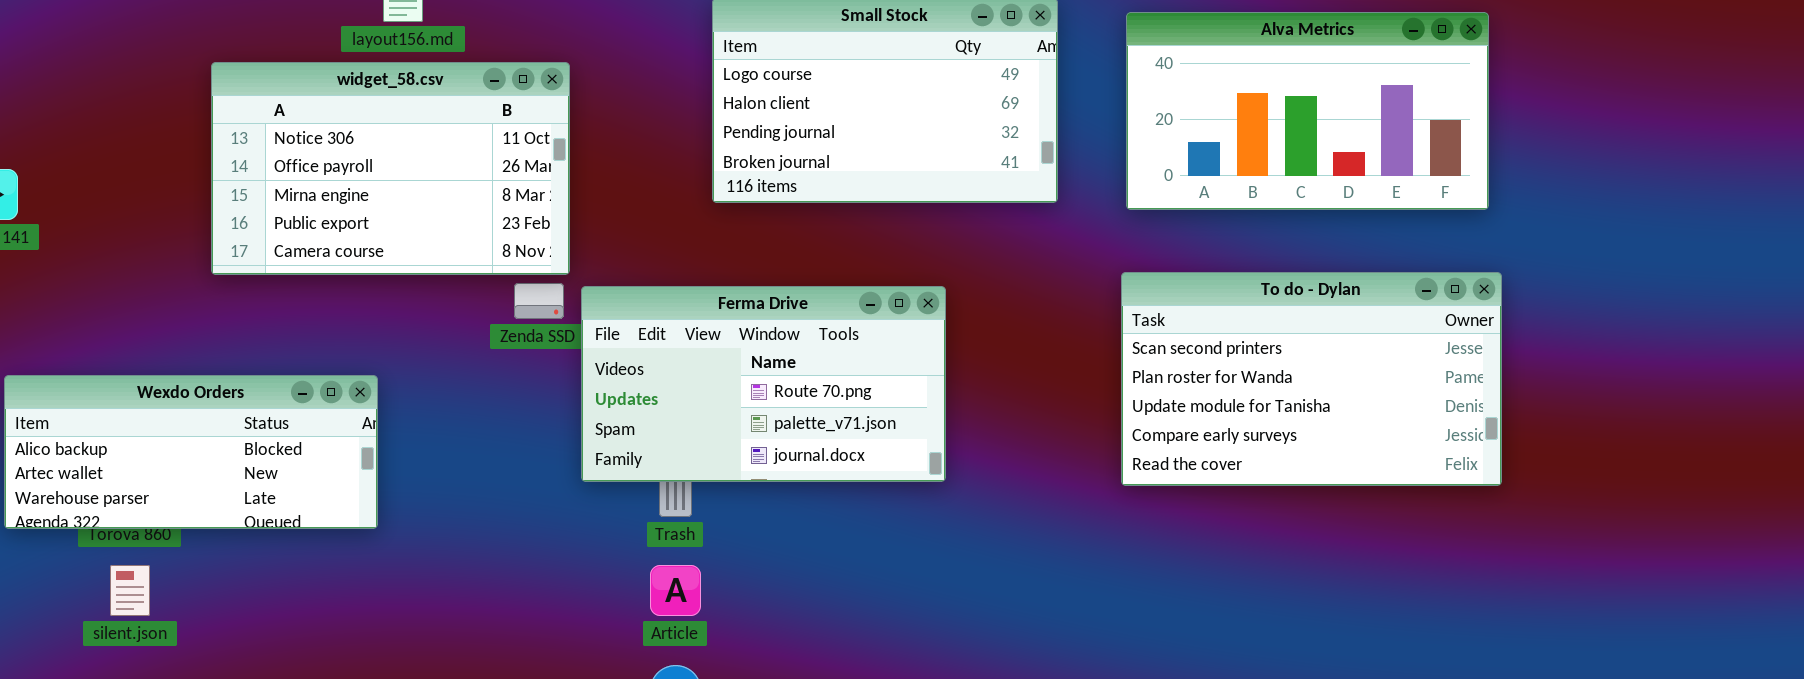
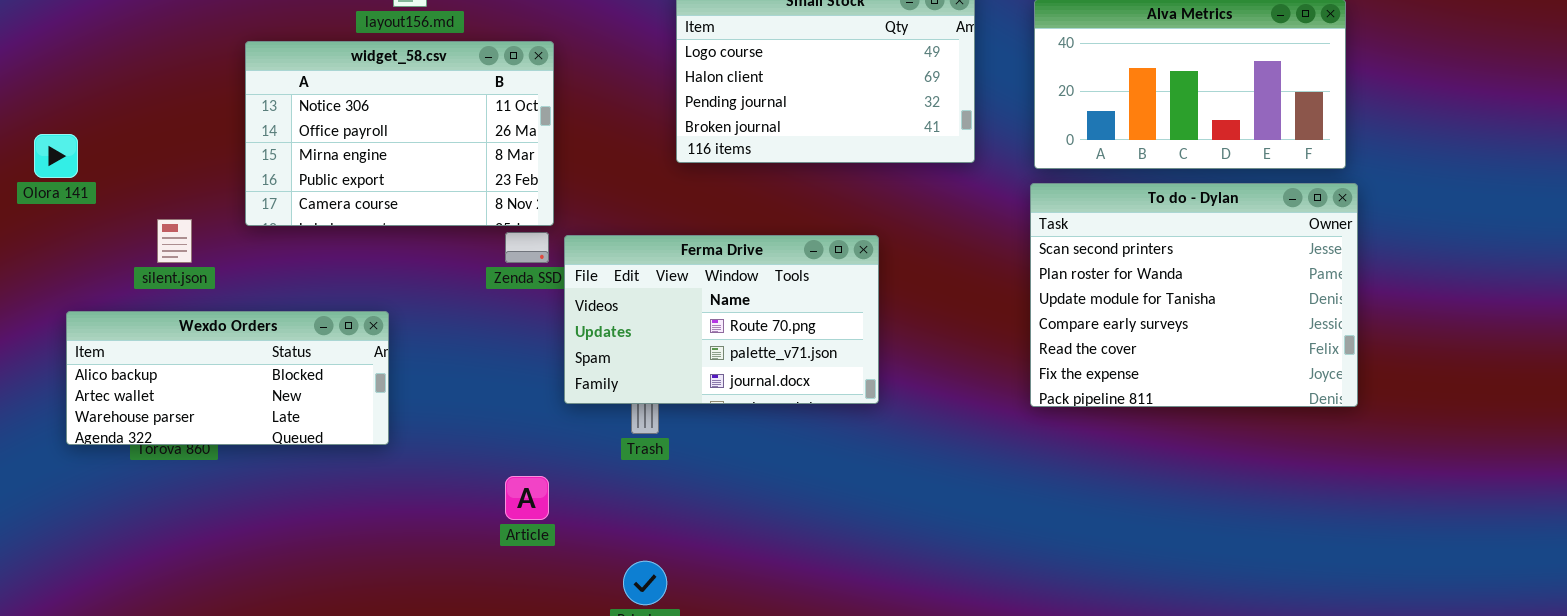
To do - Dylan: [1121,272,1502,486] -> [1030,183,1358,407], resized
silent.json: [110,565,150,616] -> [157,219,192,263], moved
Article: [650,565,701,616] -> [505,476,549,520], moved

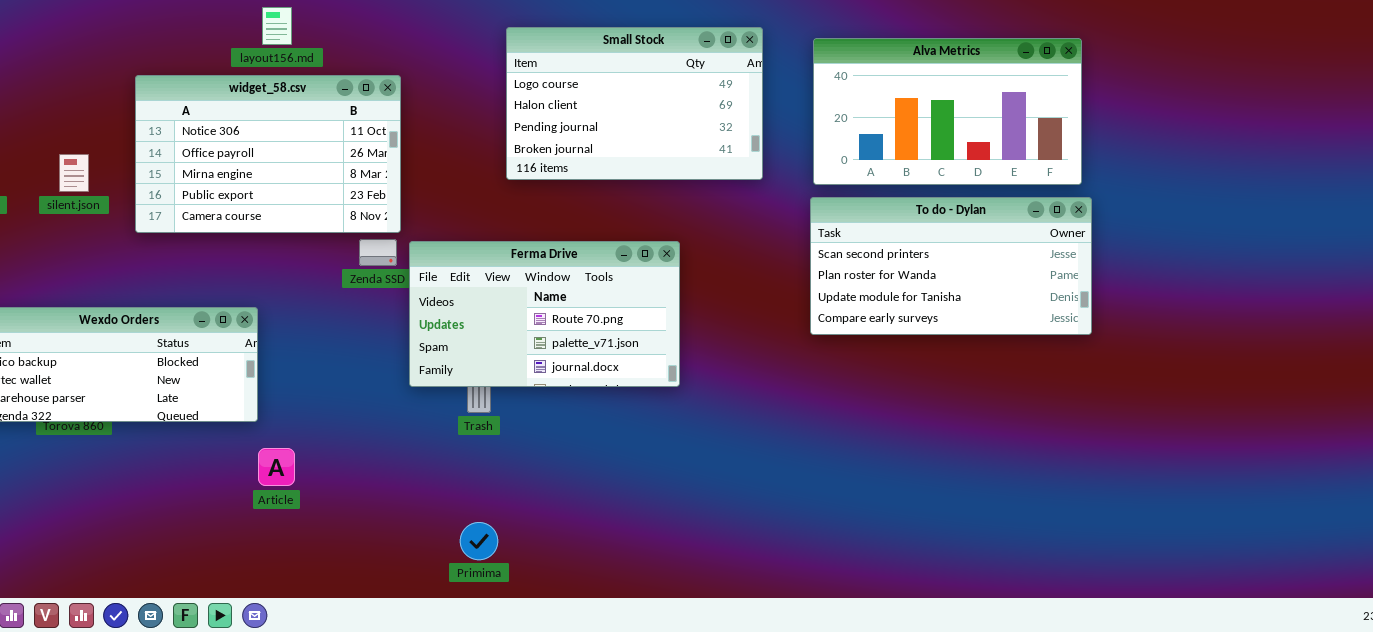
To do - Dylan: [1030,183,1358,407] -> [810,197,1092,335], resized
silent.json: [157,219,192,263] -> [59,154,89,192], moved
Article: [505,476,549,520] -> [258,448,295,486], moved

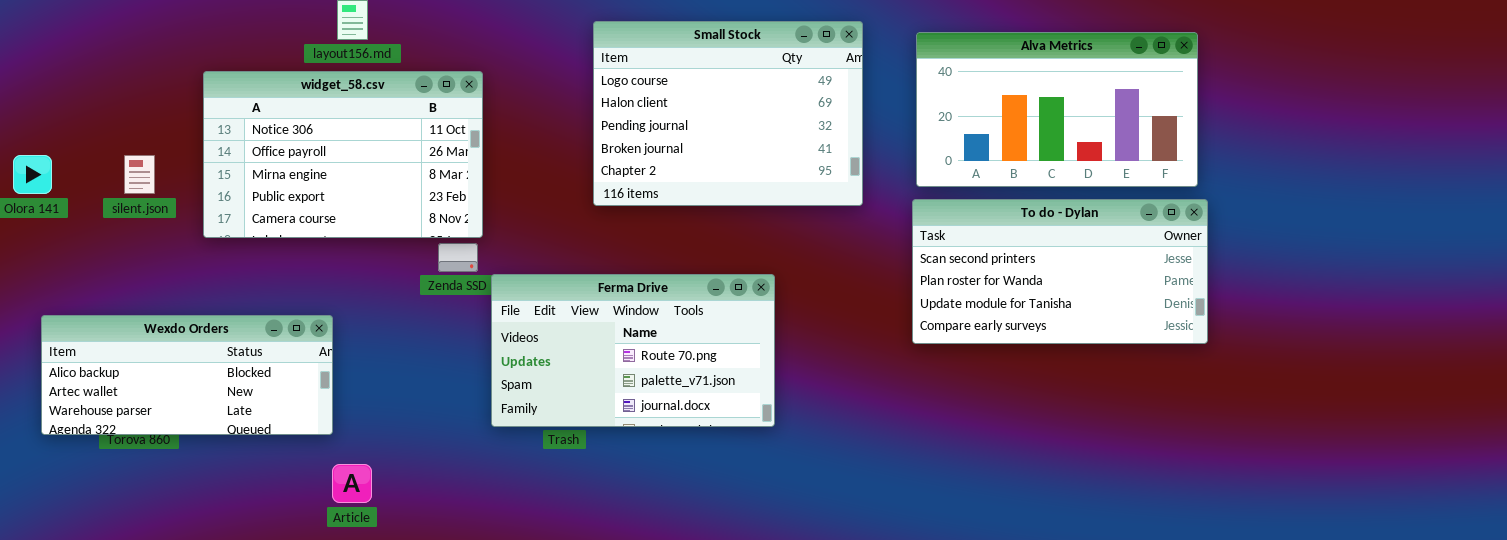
Small Stock: [506,27,763,180] -> [593,21,863,206], resized
Ferma Drive: [409,241,680,387] -> [491,274,775,427], moved

